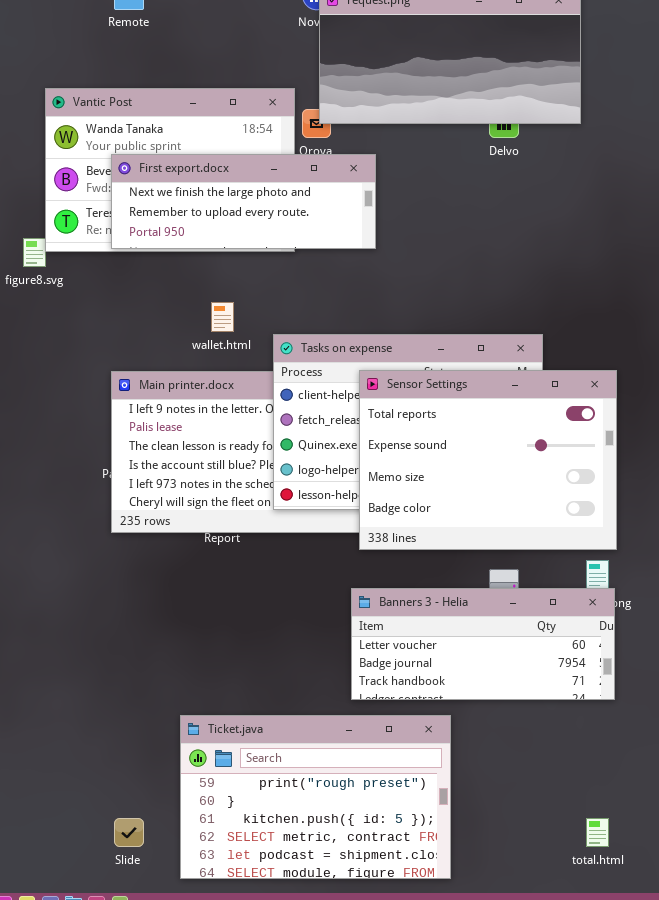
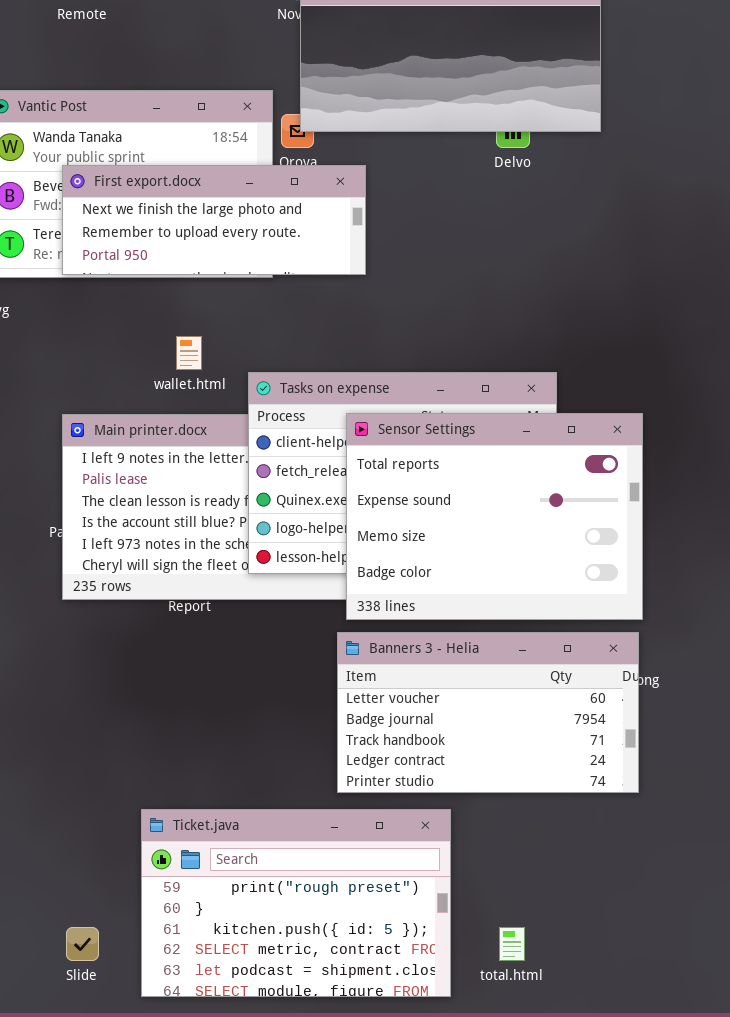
Banners 3 - Helia: [351,588,615,700] -> [337,632,639,793], resized
total.html: [586,818,609,847] -> [499,927,525,961], moved

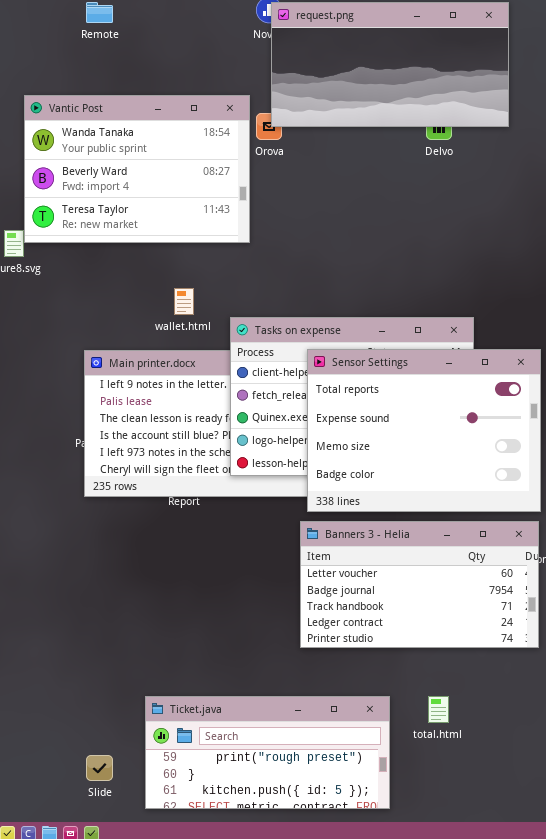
First export.docx: [62,165,366,275] -> none, closed
Ticket.java: [141,809,451,997] -> [145,696,390,809], resized
total.html: [499,927,525,961] -> [428,696,449,723], moved

